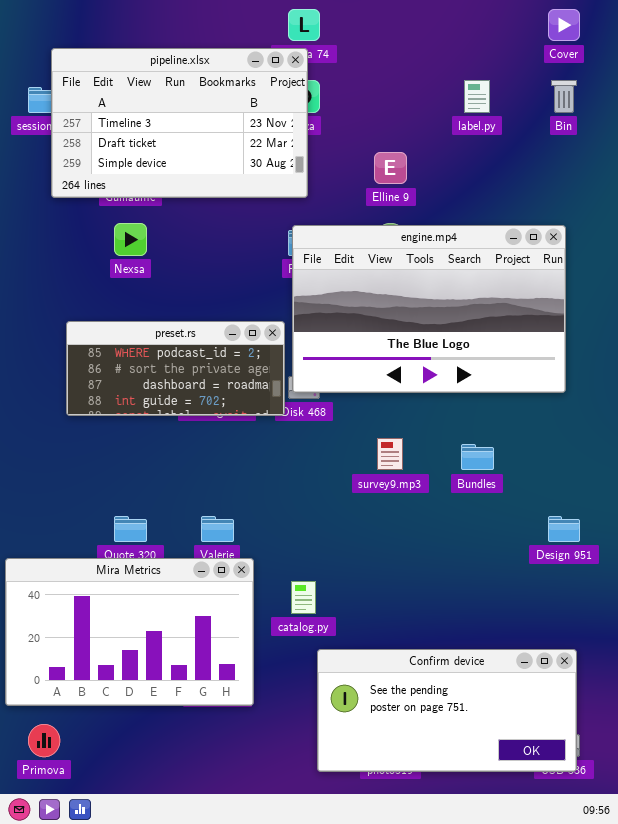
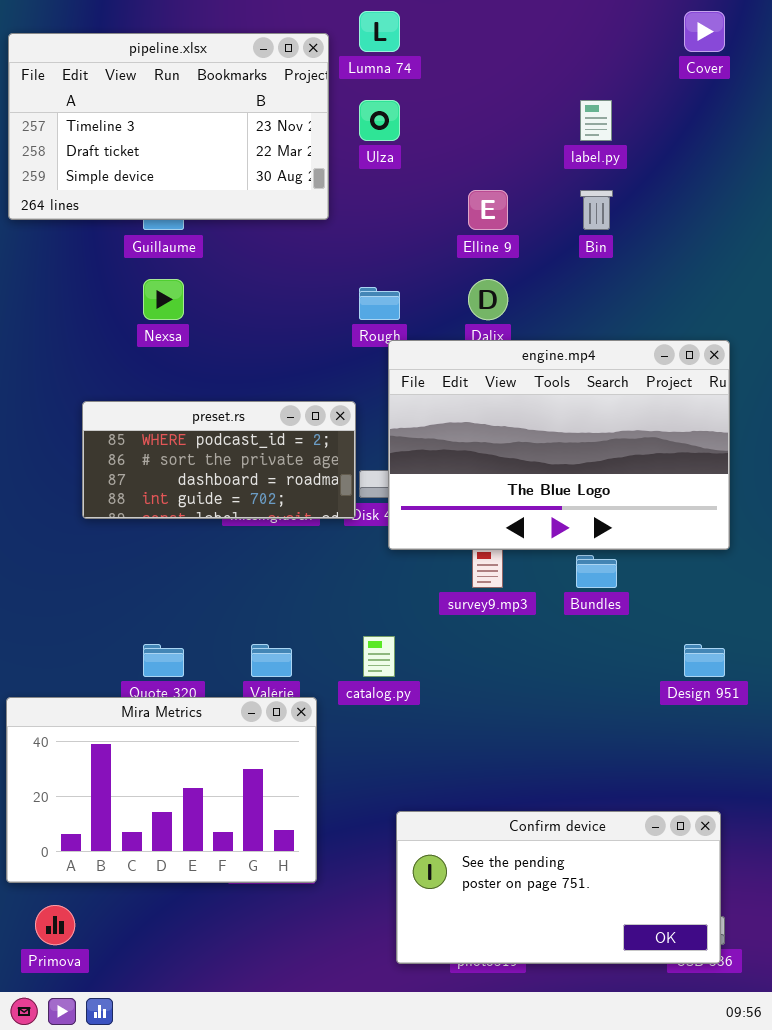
pipeline.xlsx: [51,48,308,198] -> [8,33,329,220], moved
Bin: [551,80,577,113] -> [580,190,613,230], moved
engine.mp4: [292,225,566,393] -> [388,340,730,550], moved
catalog.py: [291,581,316,614] -> [363,636,395,677], moved

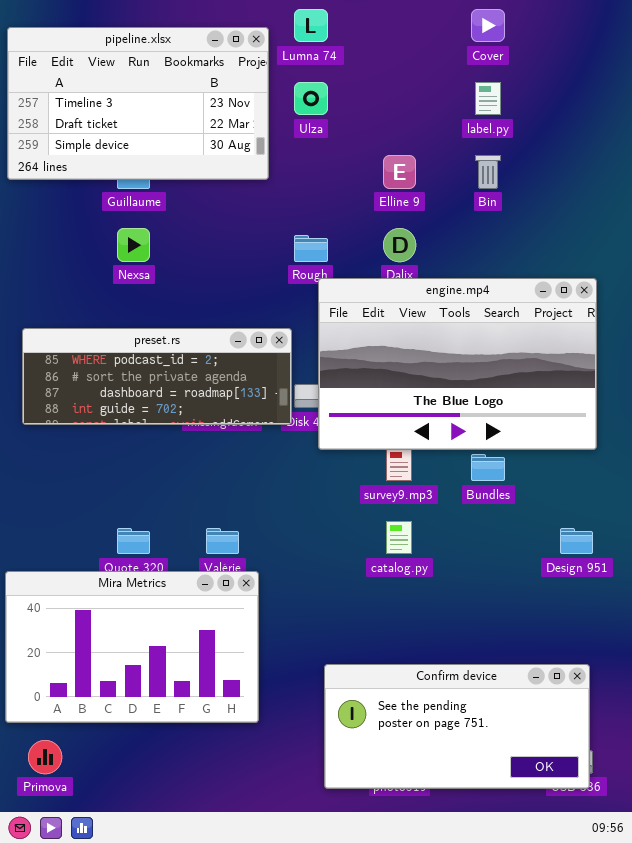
Cover: [684,11,725,52] -> [471,9,505,42], moved
preset.rs: [82,401,356,519] -> [22,328,292,425], resized
catalog.py: [363,636,395,677] -> [386,521,412,554], moved

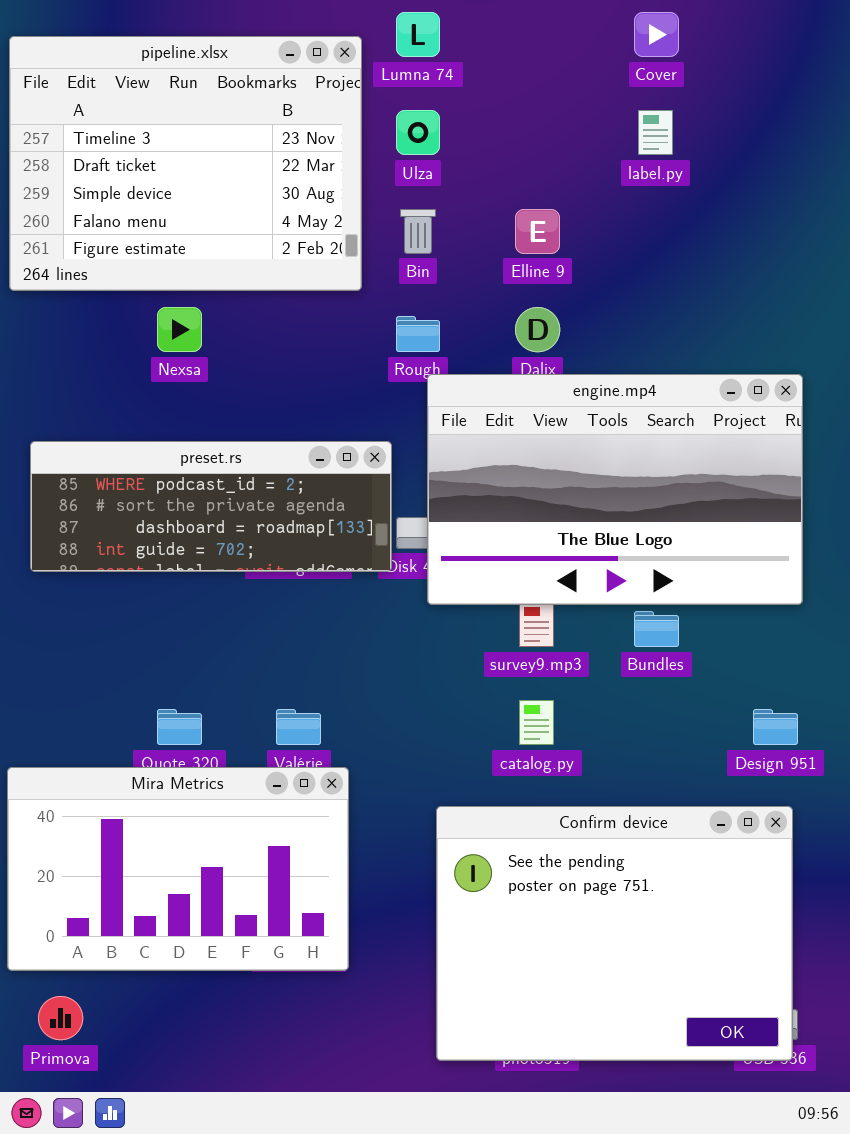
pipeline.xlsx: [7,27,269,180] -> [9,36,362,291], resized
Bin: [475,155,501,189] -> [400,209,436,254], moved
Confirm device: [324,664,590,789] -> [436,806,793,1061], resized

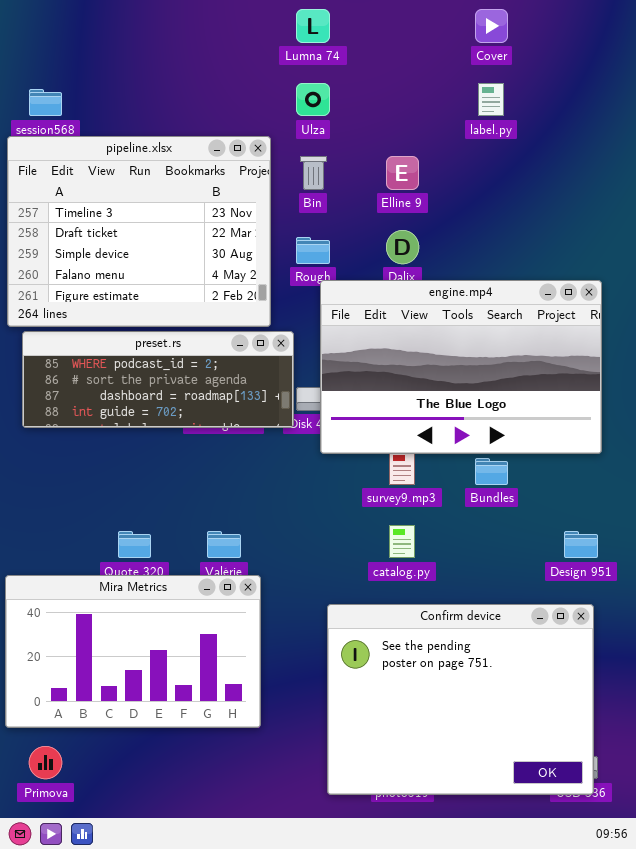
pipeline.xlsx: [9,36,362,291] -> [7,136,271,327], moved

